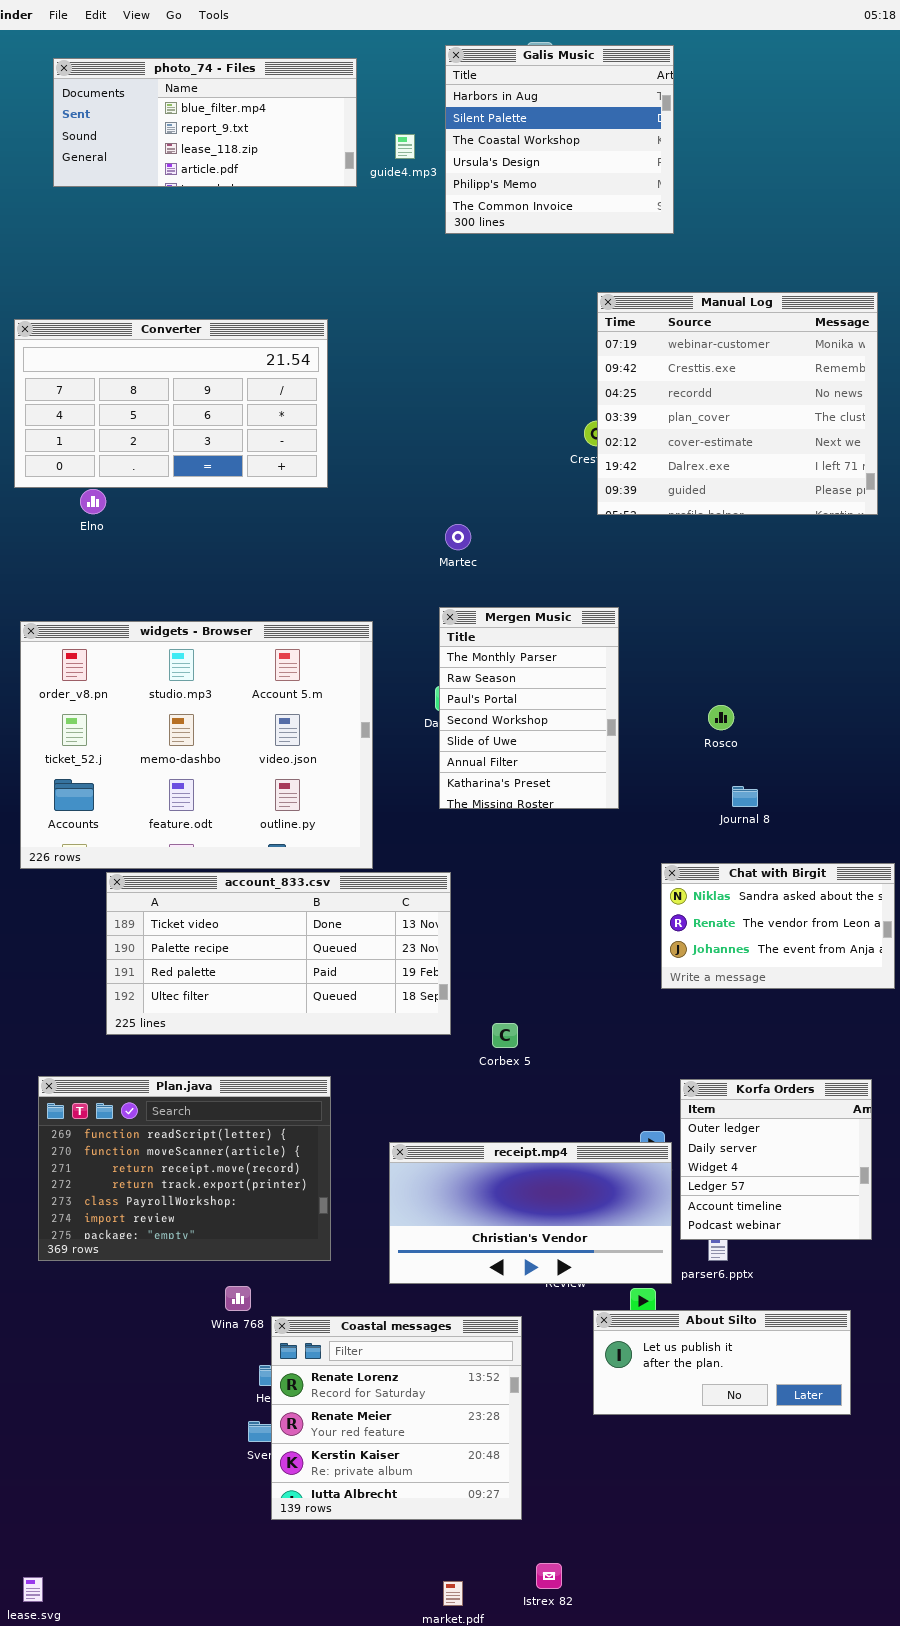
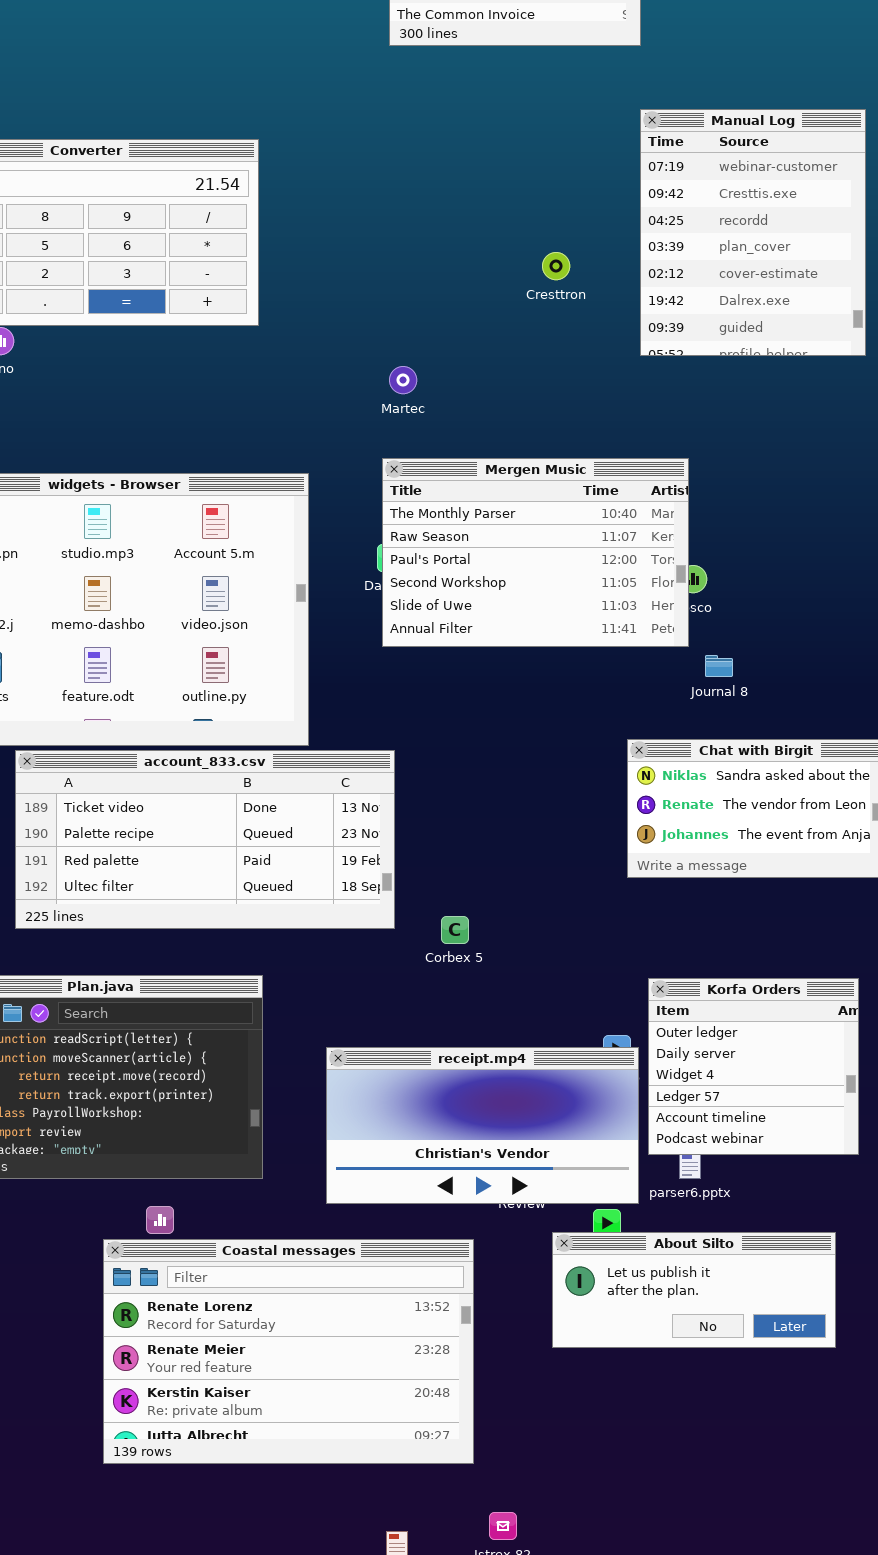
Manual Log: [597,292,878,515] -> [640,109,866,356], resized
Mergen Music: [439,607,619,809] -> [382,458,689,647], resized
Coastal messages: [271,1316,522,1520] -> [103,1239,474,1464], resized

